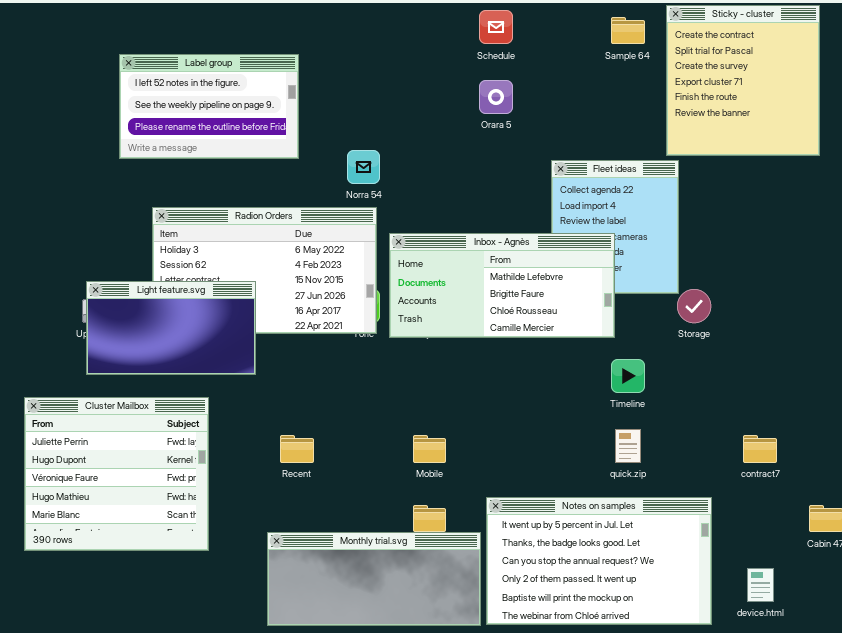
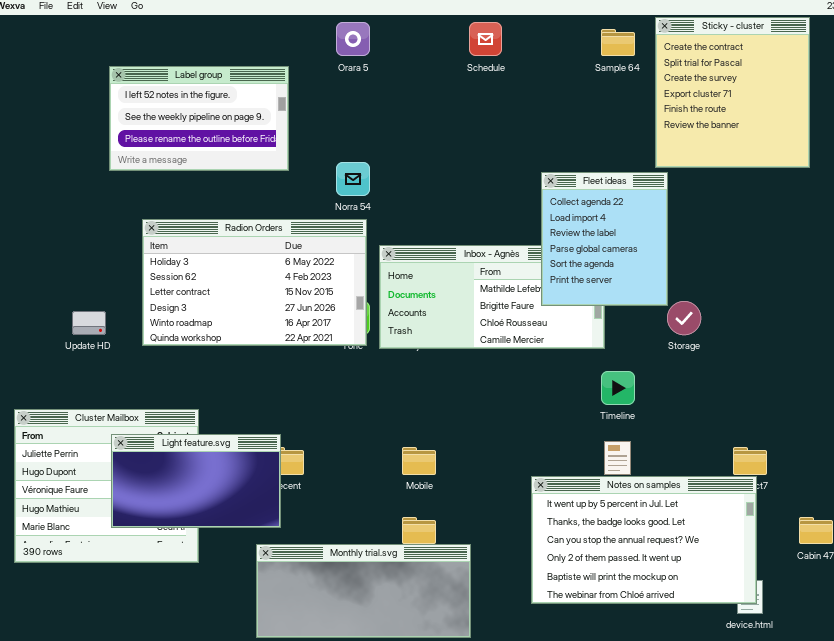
Orara 5: [479,80,513,114] -> [336,22,370,56], moved
Fleet ideas: [551,160,679,294] -> [541,172,668,306], raised
Light feature.svg: [86,281,256,375] -> [111,434,281,528], moved
Notes on samples: [486,497,712,625] -> [531,476,757,604], moved

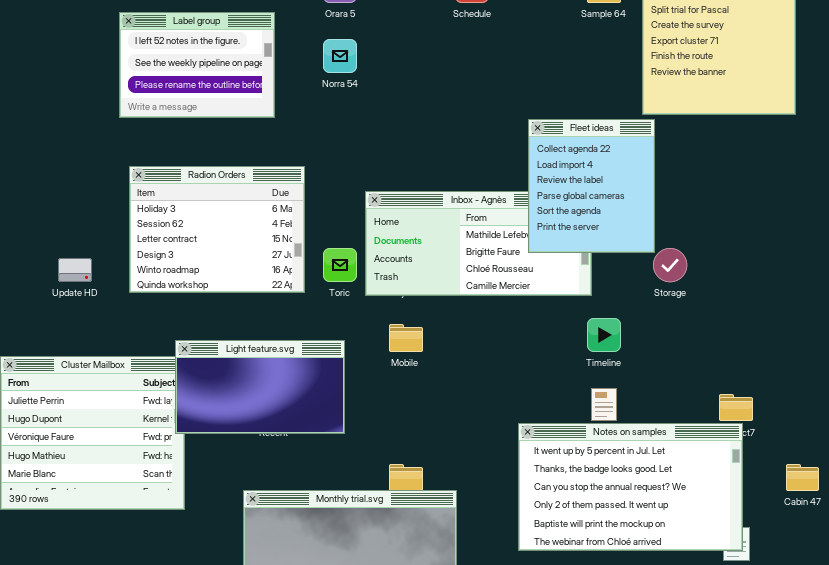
Label group: [109,66,289,171] -> [119,12,275,118], resized
Norra 54: [336,162,370,196] -> [323,39,357,73], moved
Radion Orders: [142,219,367,346] -> [129,166,305,293], resized
Light feature.svg: [111,434,281,528] -> [175,340,345,434], moved
Mobile: [402,447,436,475] -> [389,324,423,352], moved

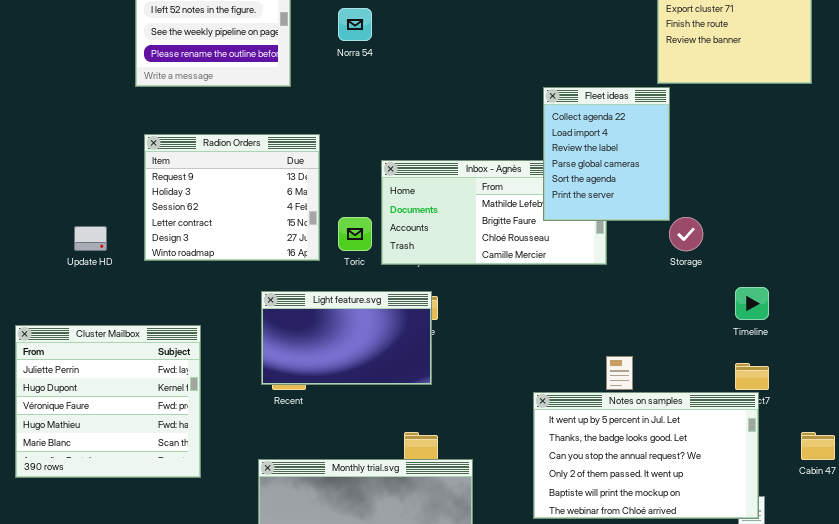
Radion Orders: [129,166,305,293] -> [144,134,320,261], scrolled up 1 row
Timeline: [587,318,621,352] -> [735,287,769,320], moved
Light feature.svg: [175,340,345,434] -> [261,291,432,385], moved

